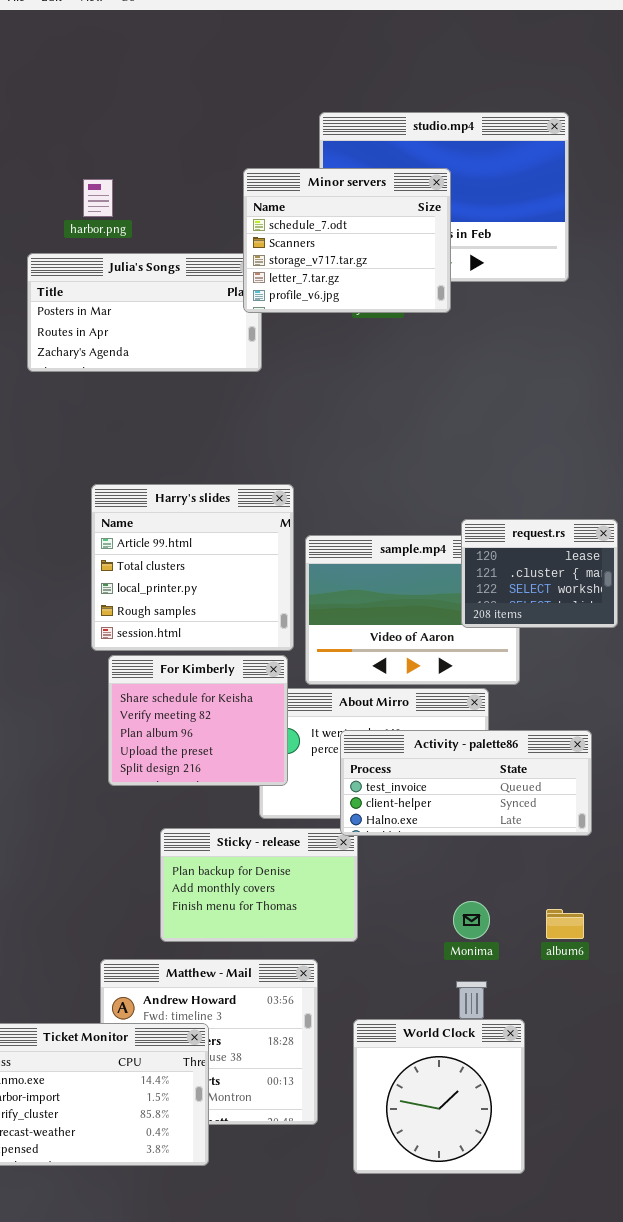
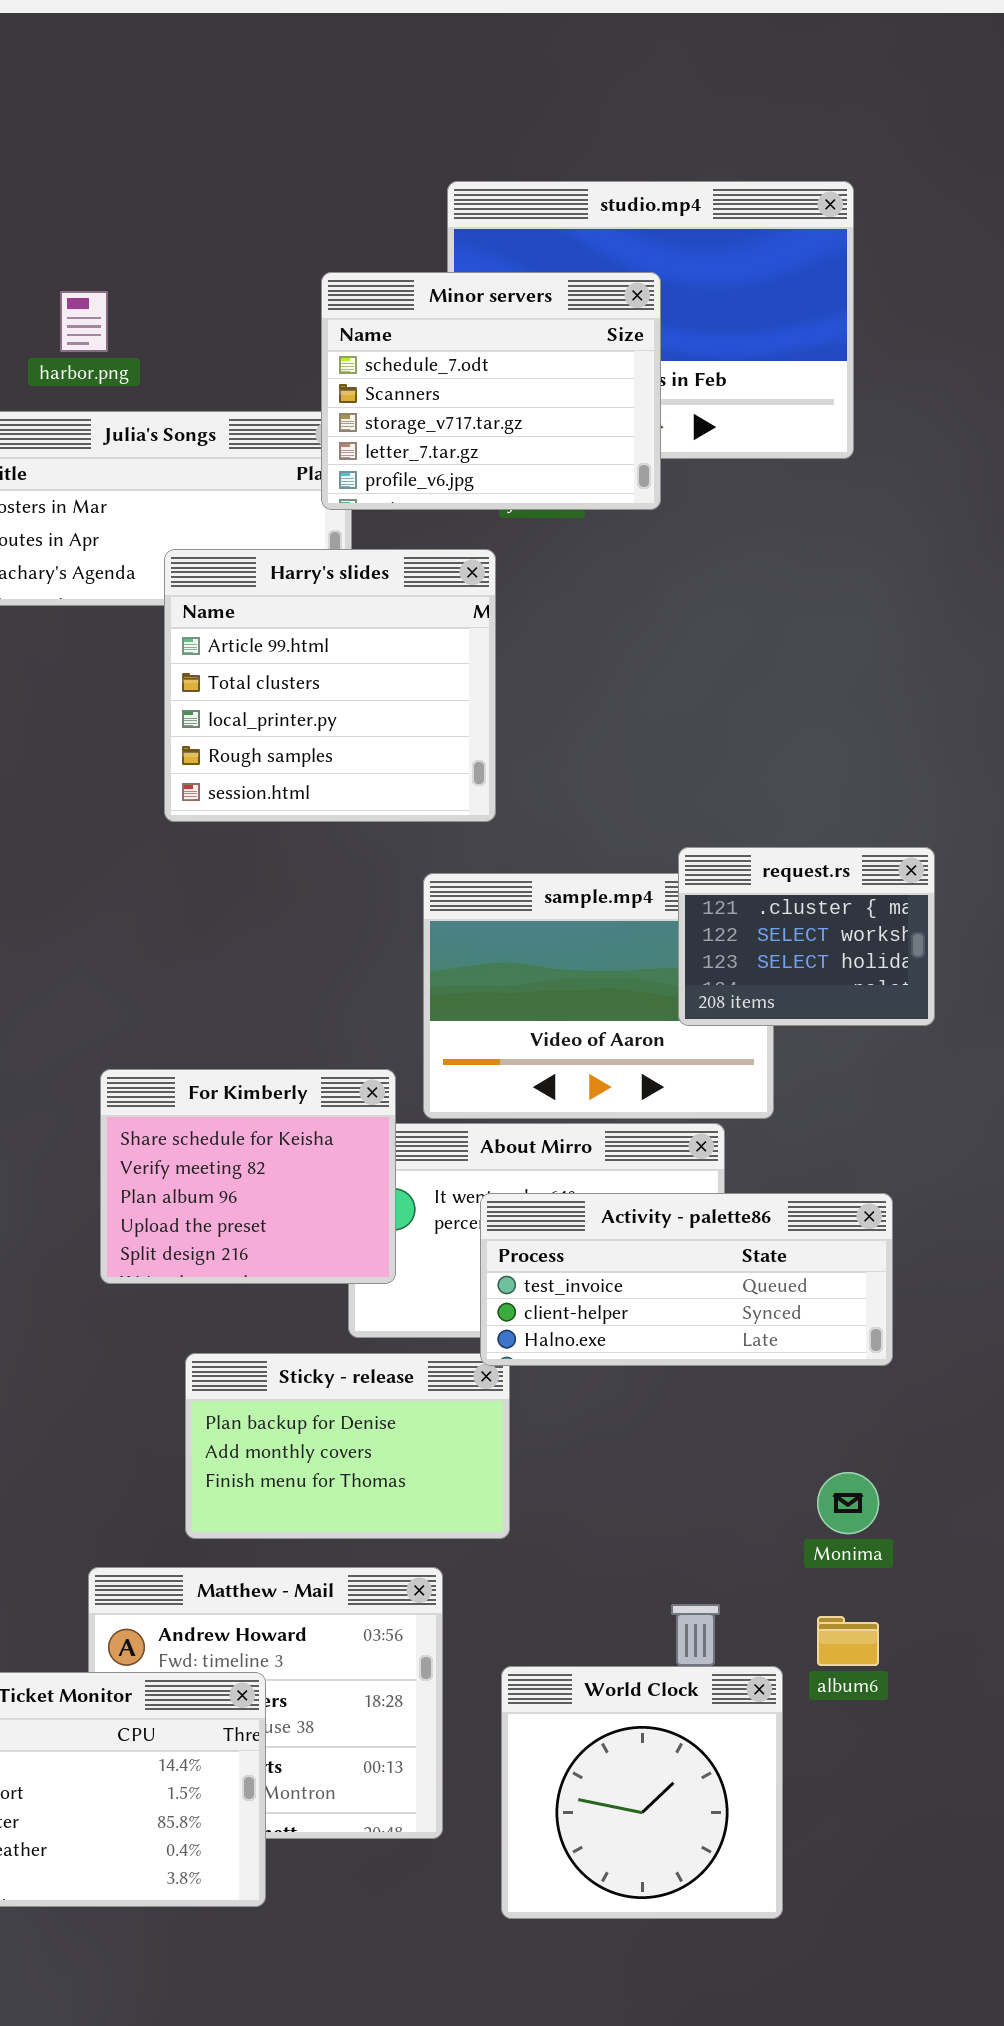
Harry's slides: [91,484,294,651] -> [164,549,496,822], moved
request.rs: [461,519,618,628] -> [678,847,935,1026], scrolled down 1 row
Monima: [453,901,490,939] -> [817,1472,879,1534], moved
album6: [546,909,584,939] -> [817,1616,879,1666], moved

